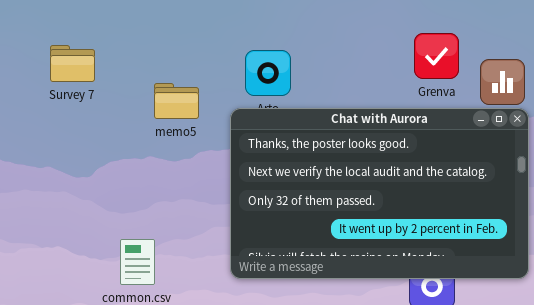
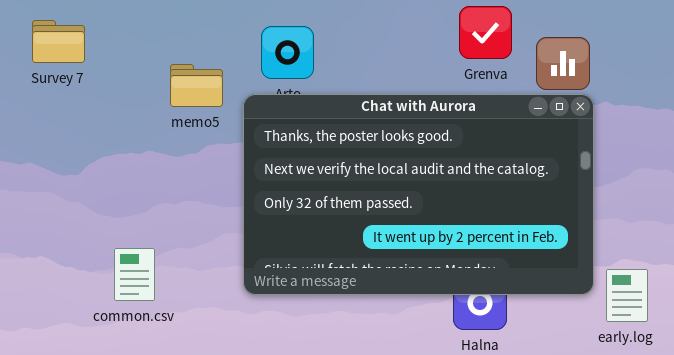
memo5: [154,83,199,119] -> [170,64,223,107], moved

